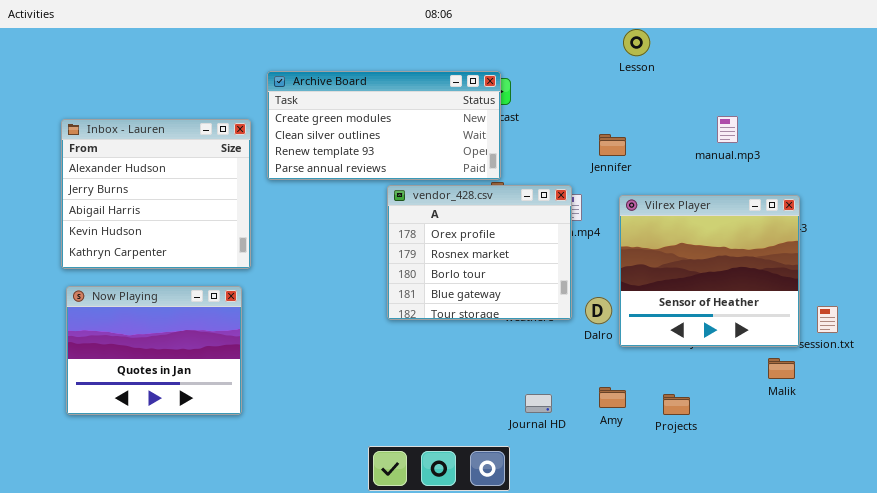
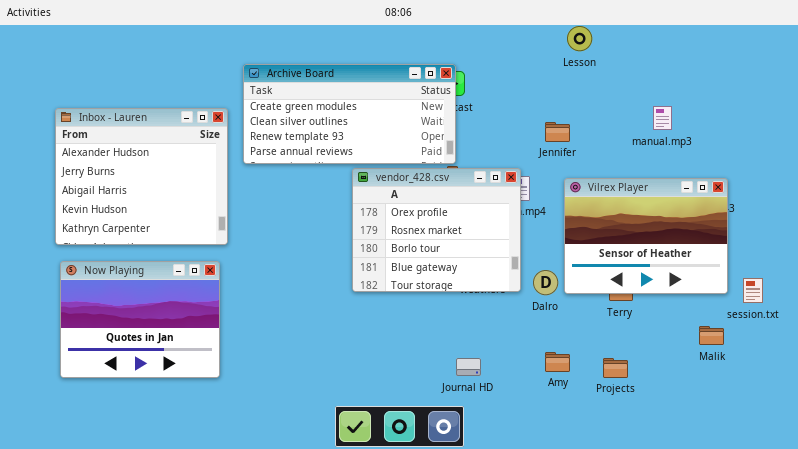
Vilrex Player: [619,195,800,347] -> [564,178,728,294], resized
Journal HD: [525,394,552,413] -> [456,358,481,376], moved

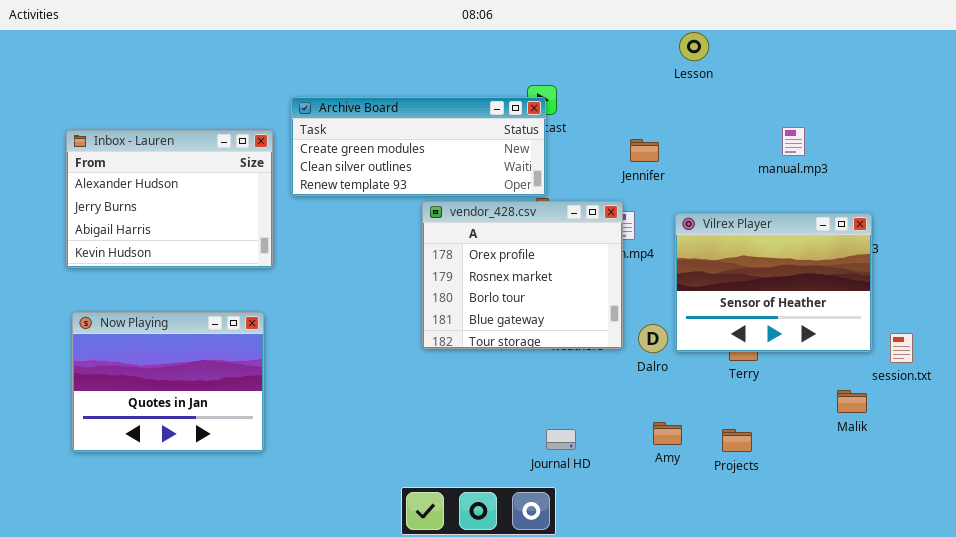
Archive Board: [243,64,456,164] -> [291,97,546,196], resized
Inbox - Lauren: [55,108,228,245] -> [66,130,273,268], resized
Jennifer: [545,122,570,142] -> [630,139,659,162], moved

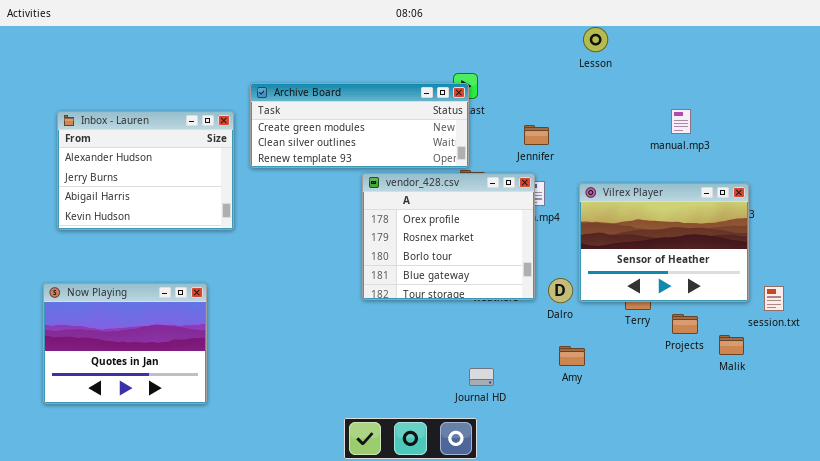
Jennifer: [630,139,659,162] -> [524,125,549,145], moved
Now Playing: [72,312,264,452] -> [43,283,207,404], moved
Amy: [653,422,682,445] -> [559,346,585,366], moved
Projects: [722,429,752,452] -> [672,314,698,334], moved

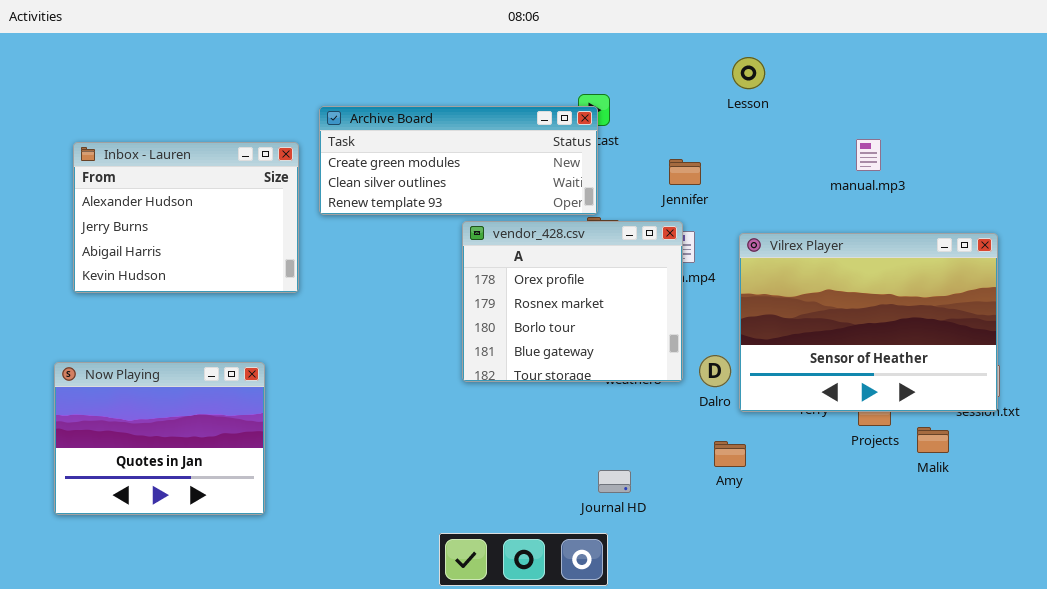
Lesson: [583,27,608,52] -> [732,57,765,89], moved
Vilrex Player: [579,183,749,302] -> [739,233,998,412], resized

